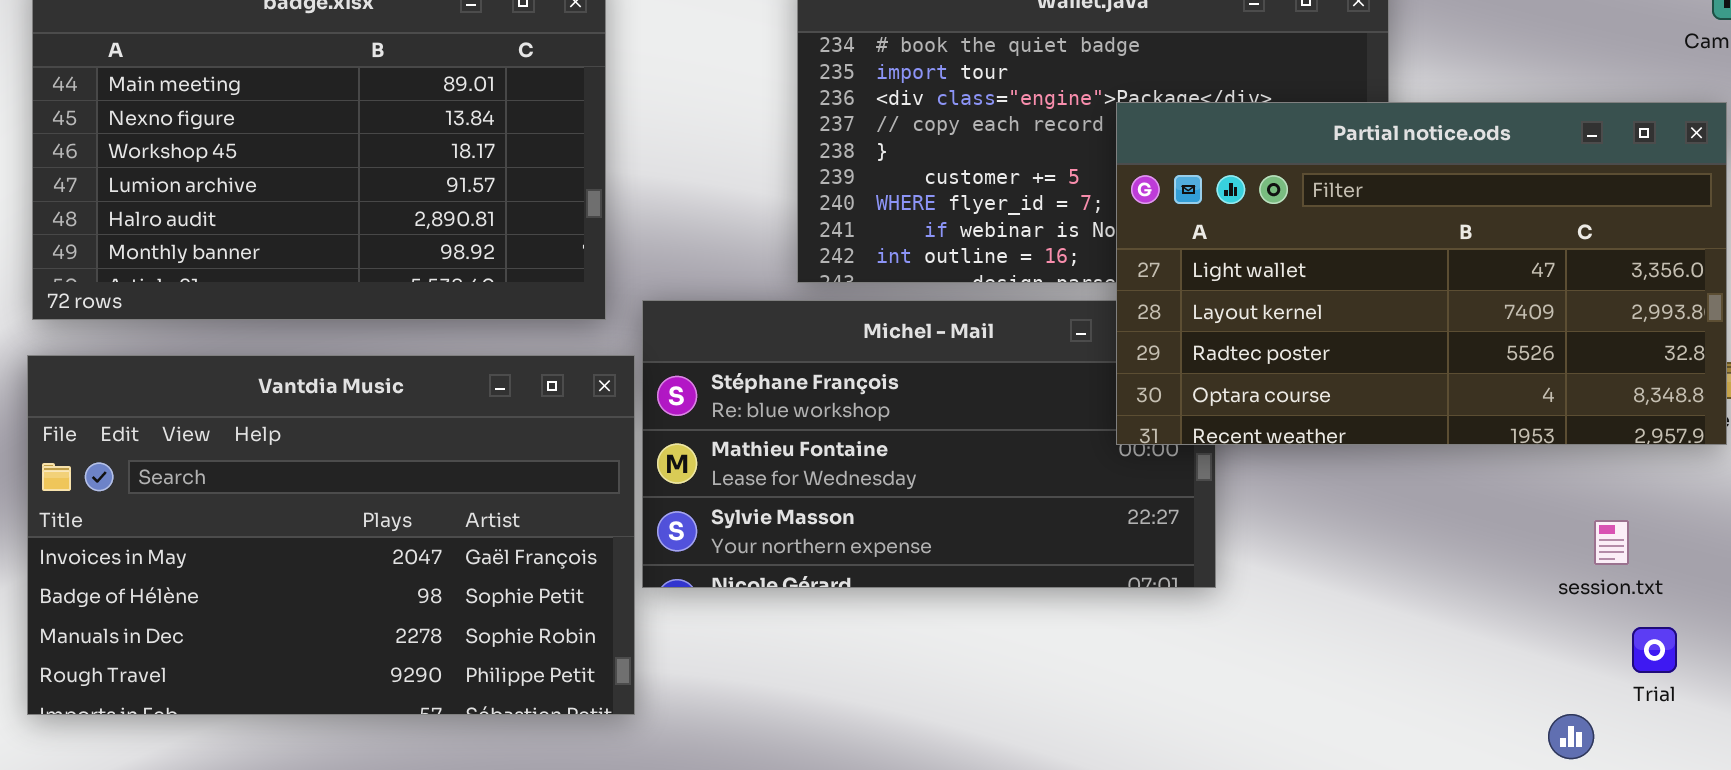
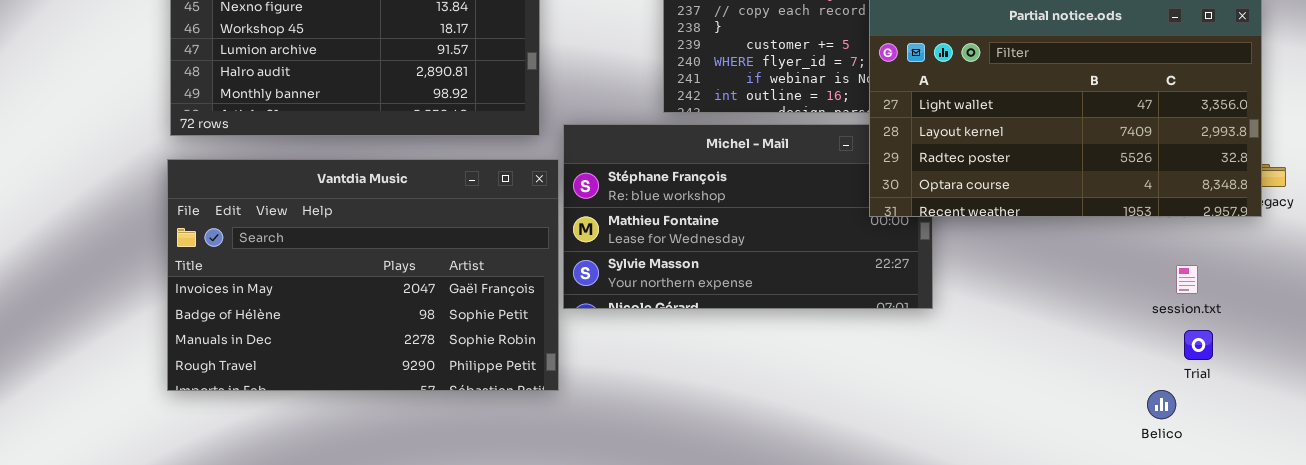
Trial: [1632,627,1677,673] -> [1184,330,1213,360], moved

